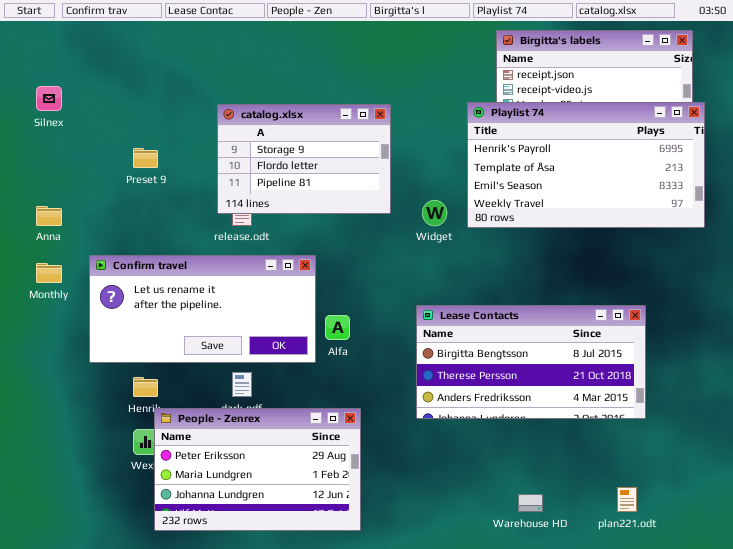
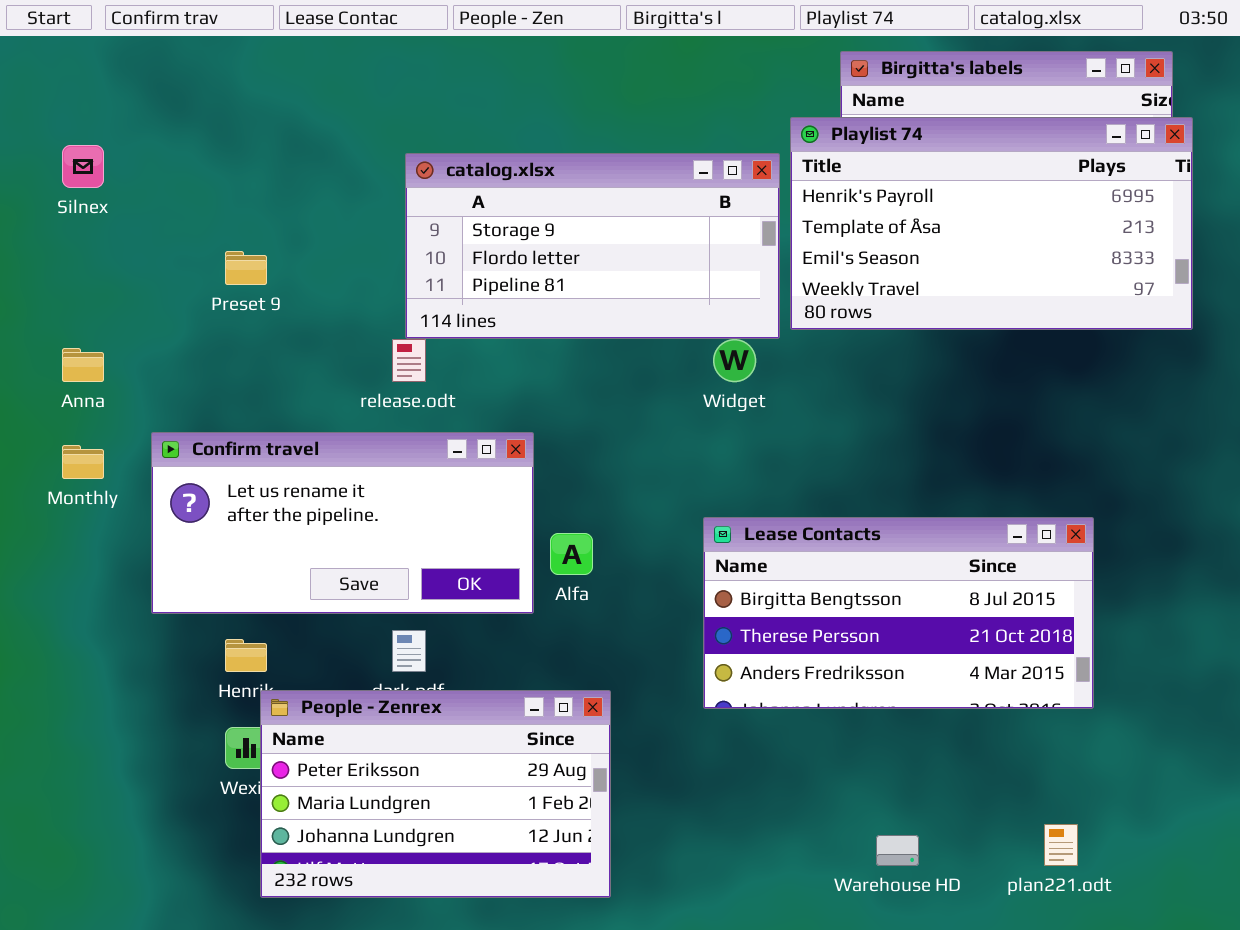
Playlist 74: [467,102,705,228] -> [790,117,1193,330], moved
catalog.xlsx: [217,104,391,214] -> [405,153,780,339], moved, resized

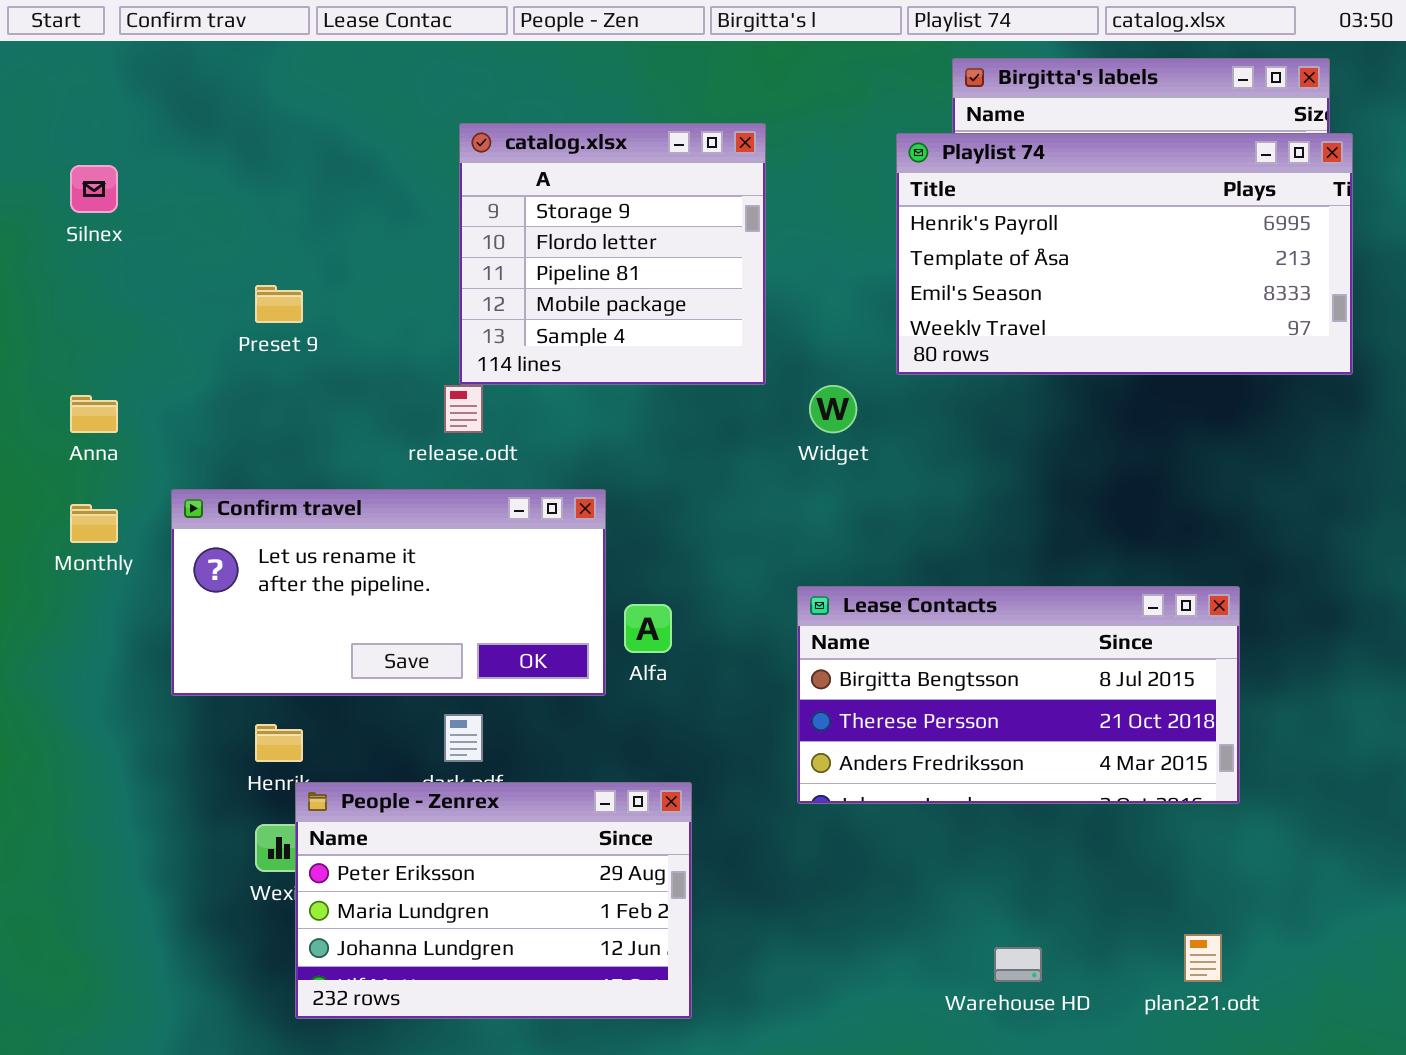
catalog.xlsx: [405,153,780,339] -> [459,123,766,385], resized

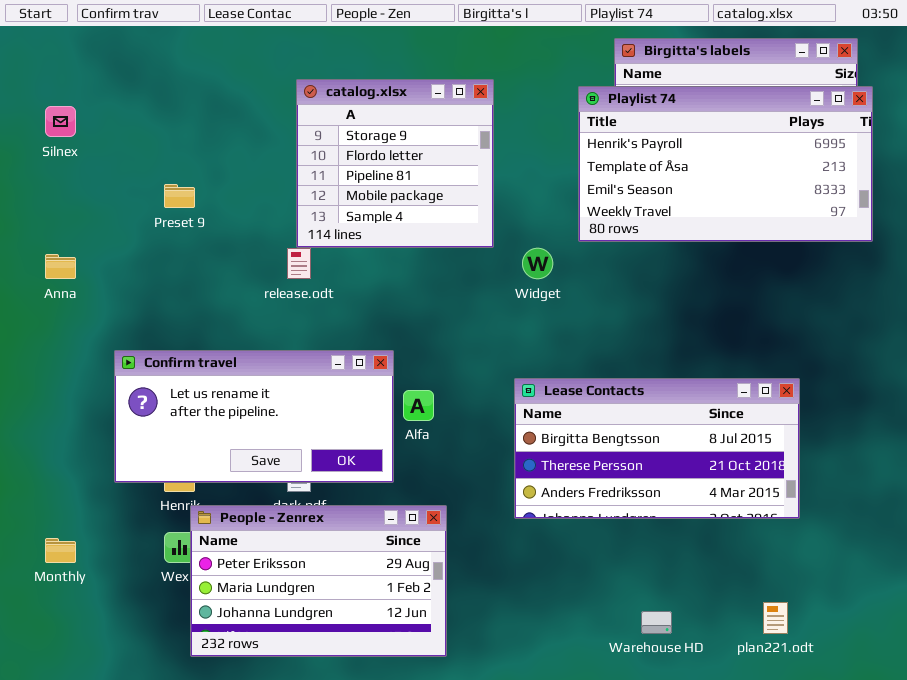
Confirm travel: [171,489,606,696] -> [114,350,394,483], moved
Monthly: [70,504,118,543] -> [45,538,76,563], moved

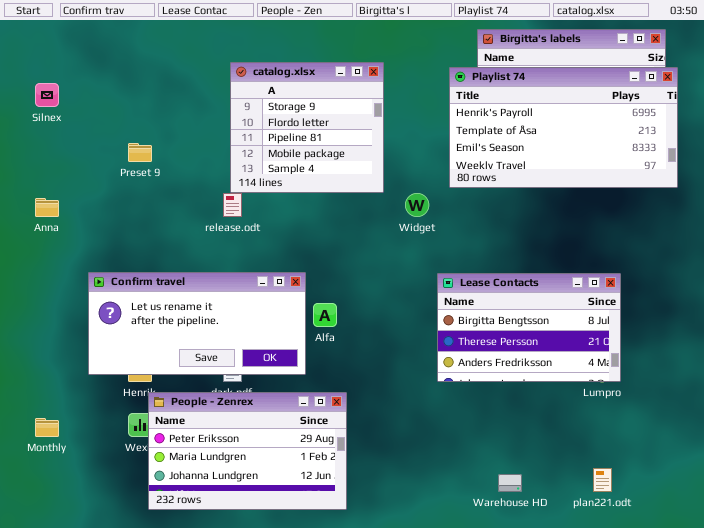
Lease Contacts: [514,378,800,519] -> [437,273,621,382], moved, resized

